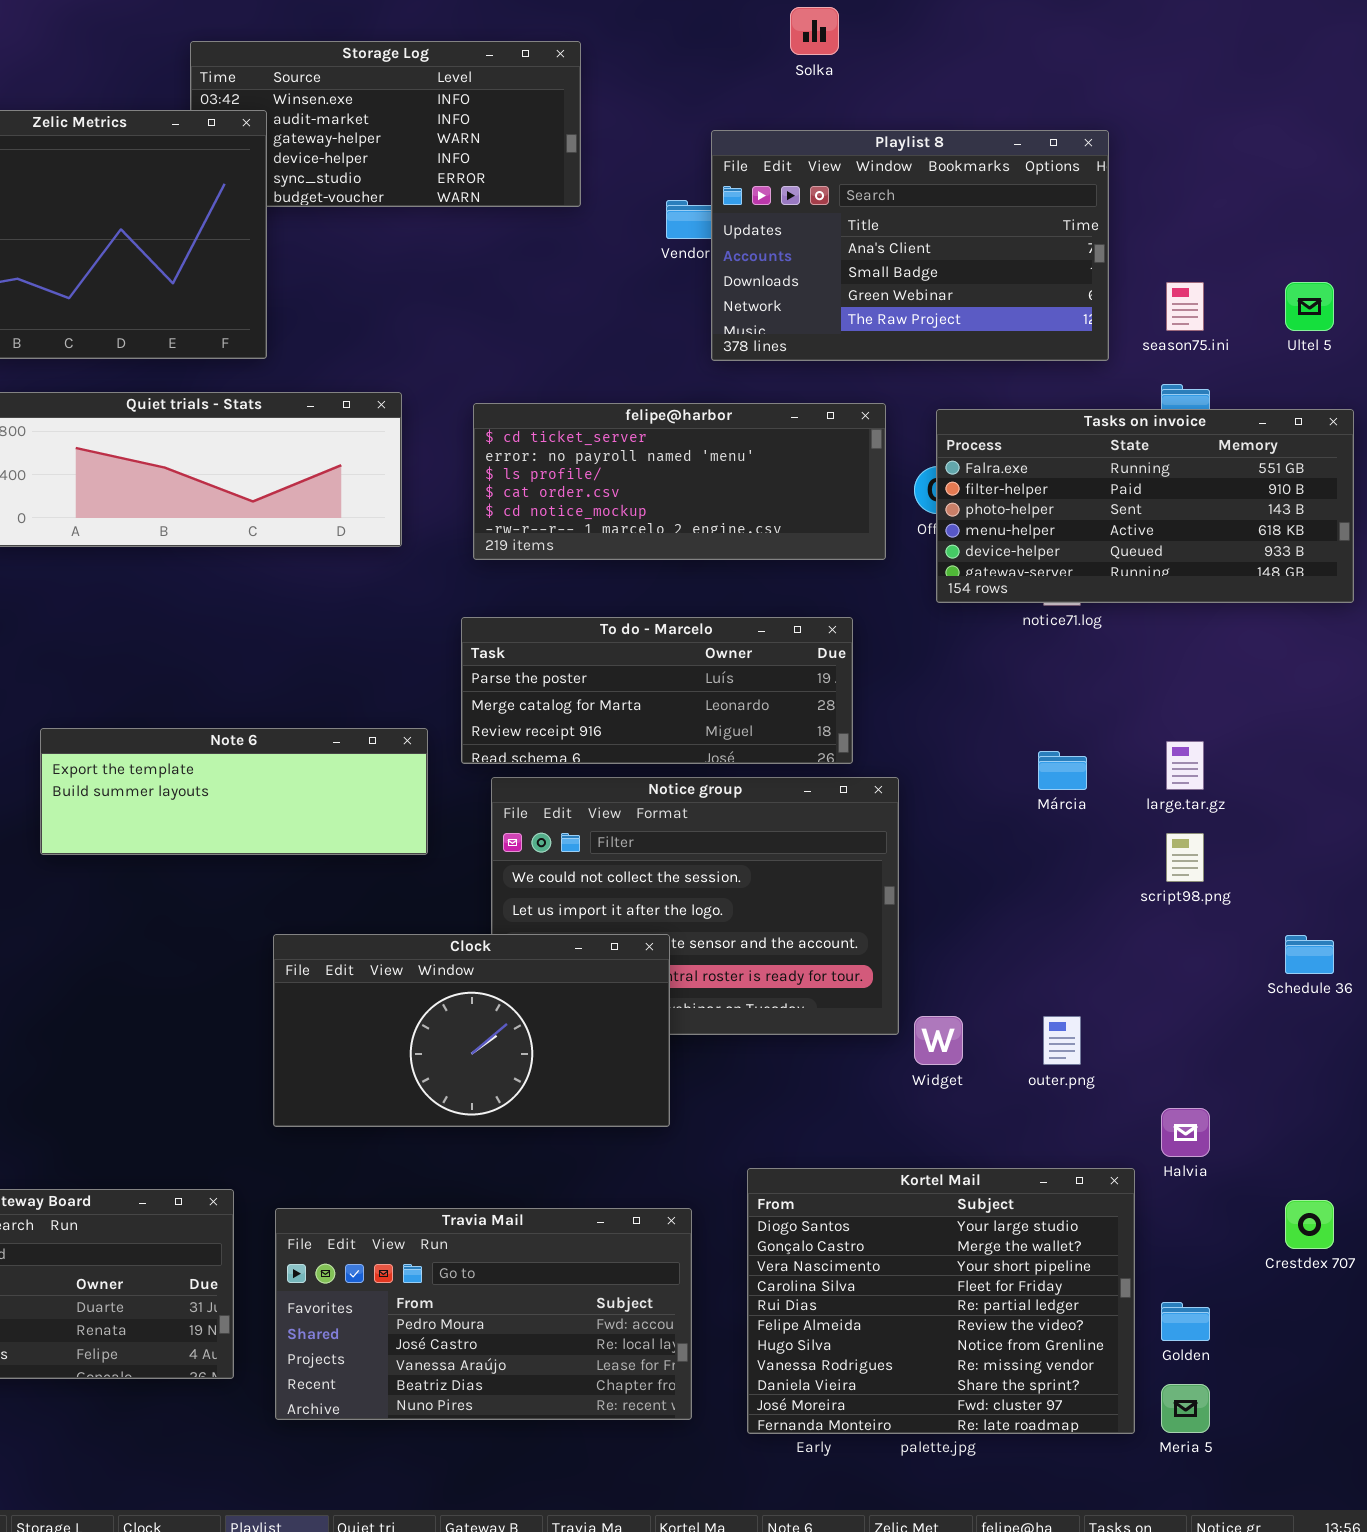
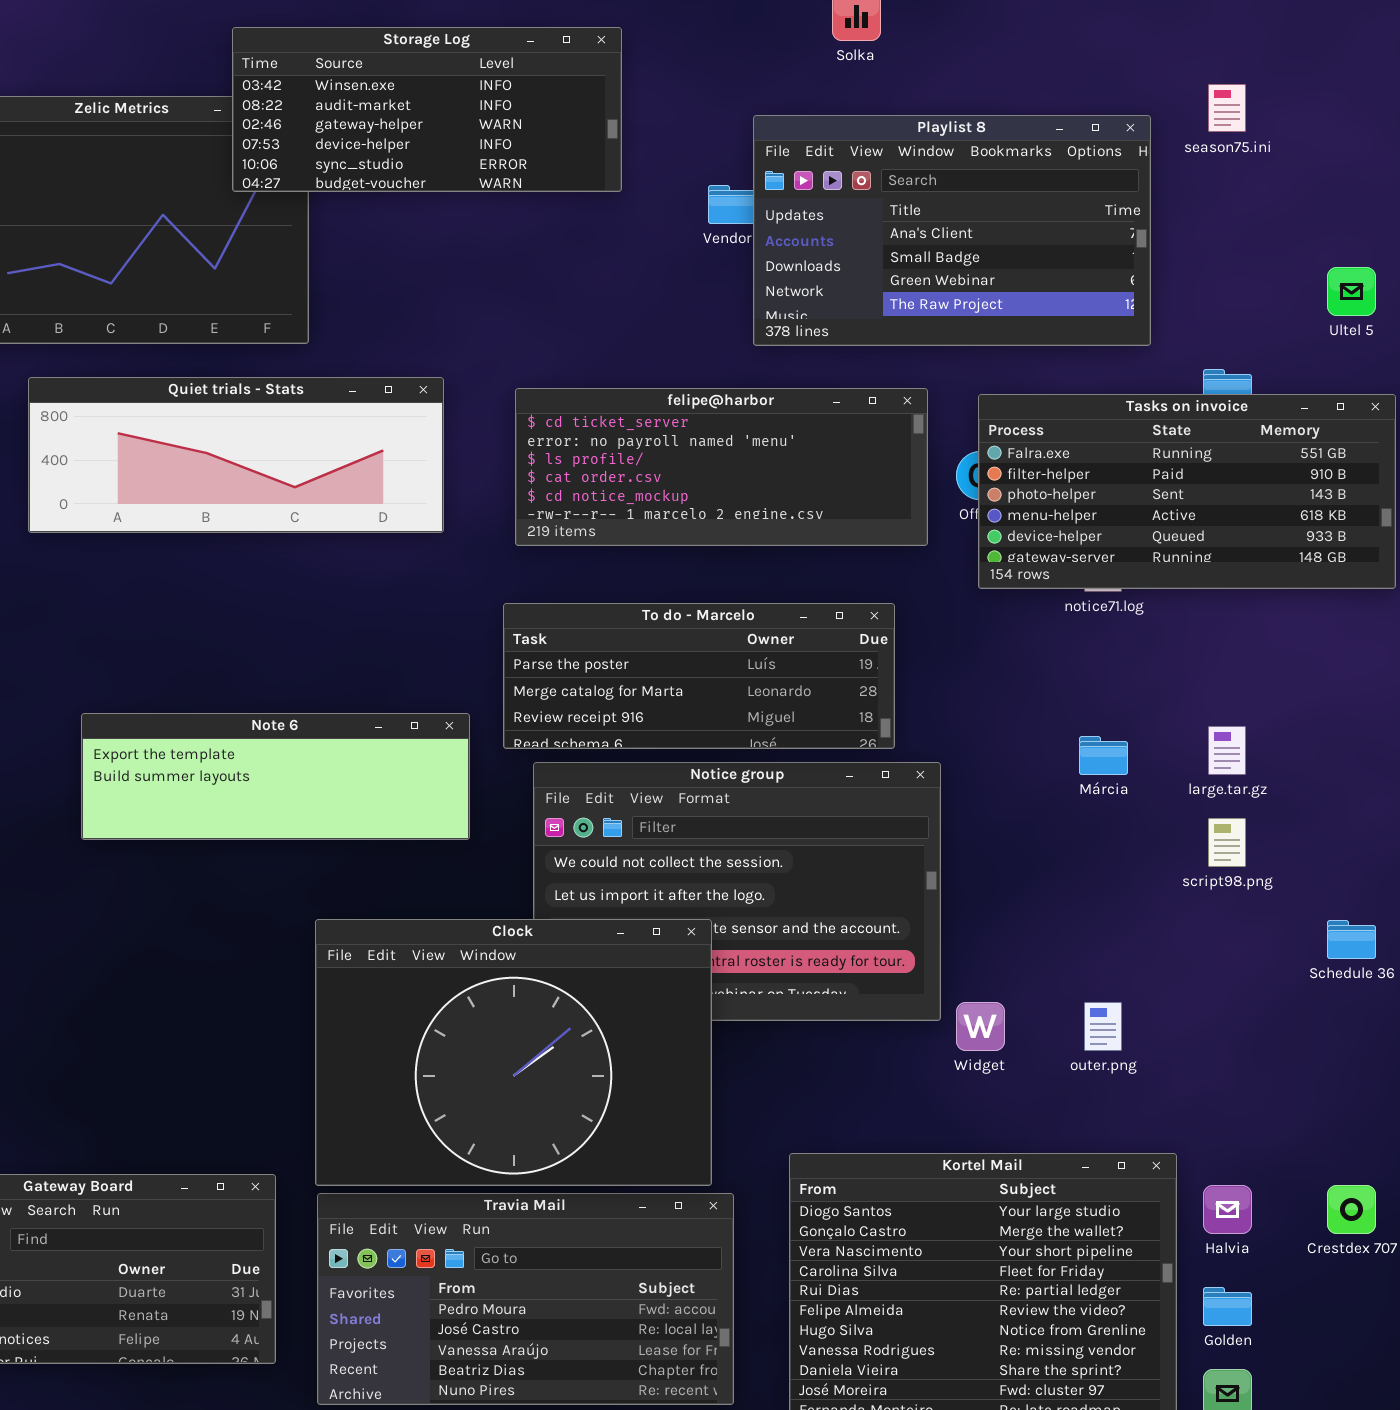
Storage Log: [190,41,581,207] -> [232,27,622,192], raised
season75.ini: [1166,282,1204,331] -> [1208,84,1246,132], moved
Clock: [273,934,670,1127] -> [315,919,712,1186], resized
Halvia: [1161,1108,1210,1157] -> [1203,1185,1252,1234], moved

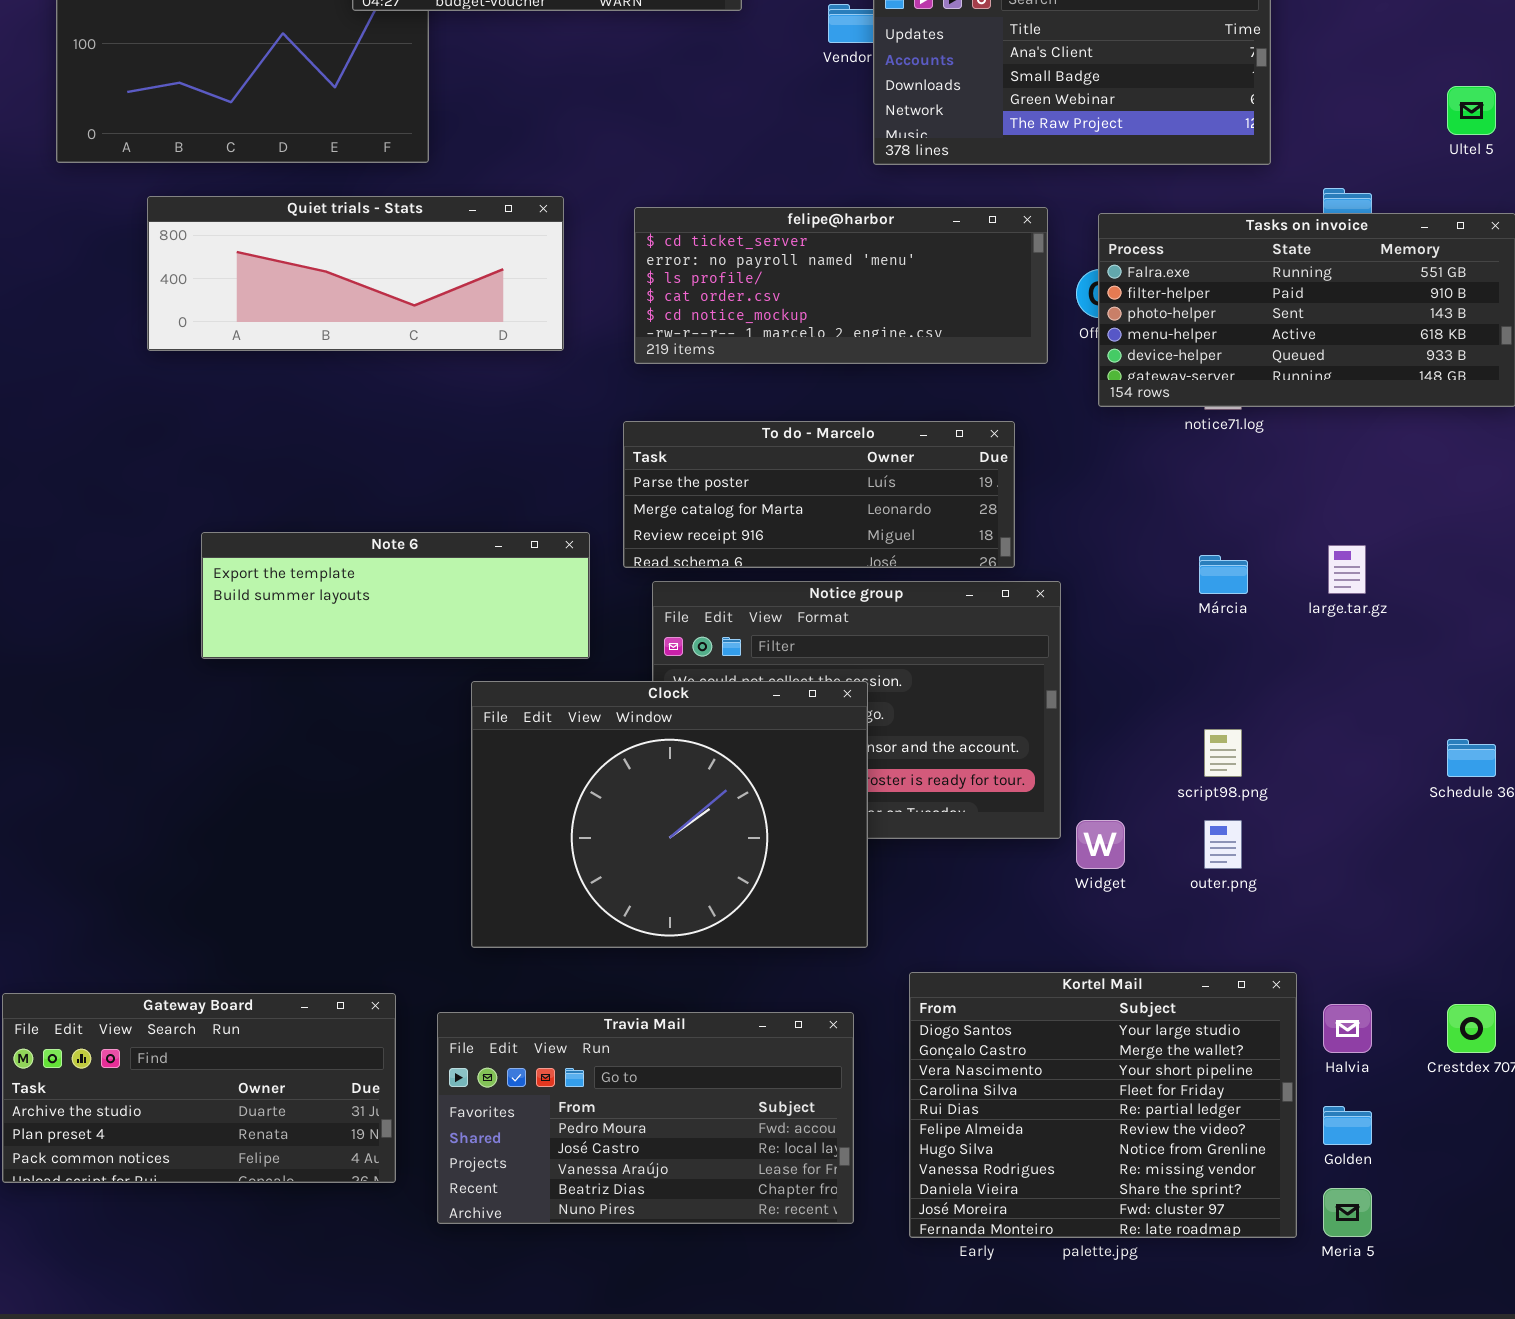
script98.png: [1208,818,1246,867] -> [1204,729,1242,777], moved
Clock: [315,919,712,1186] -> [471,681,868,948], moved

